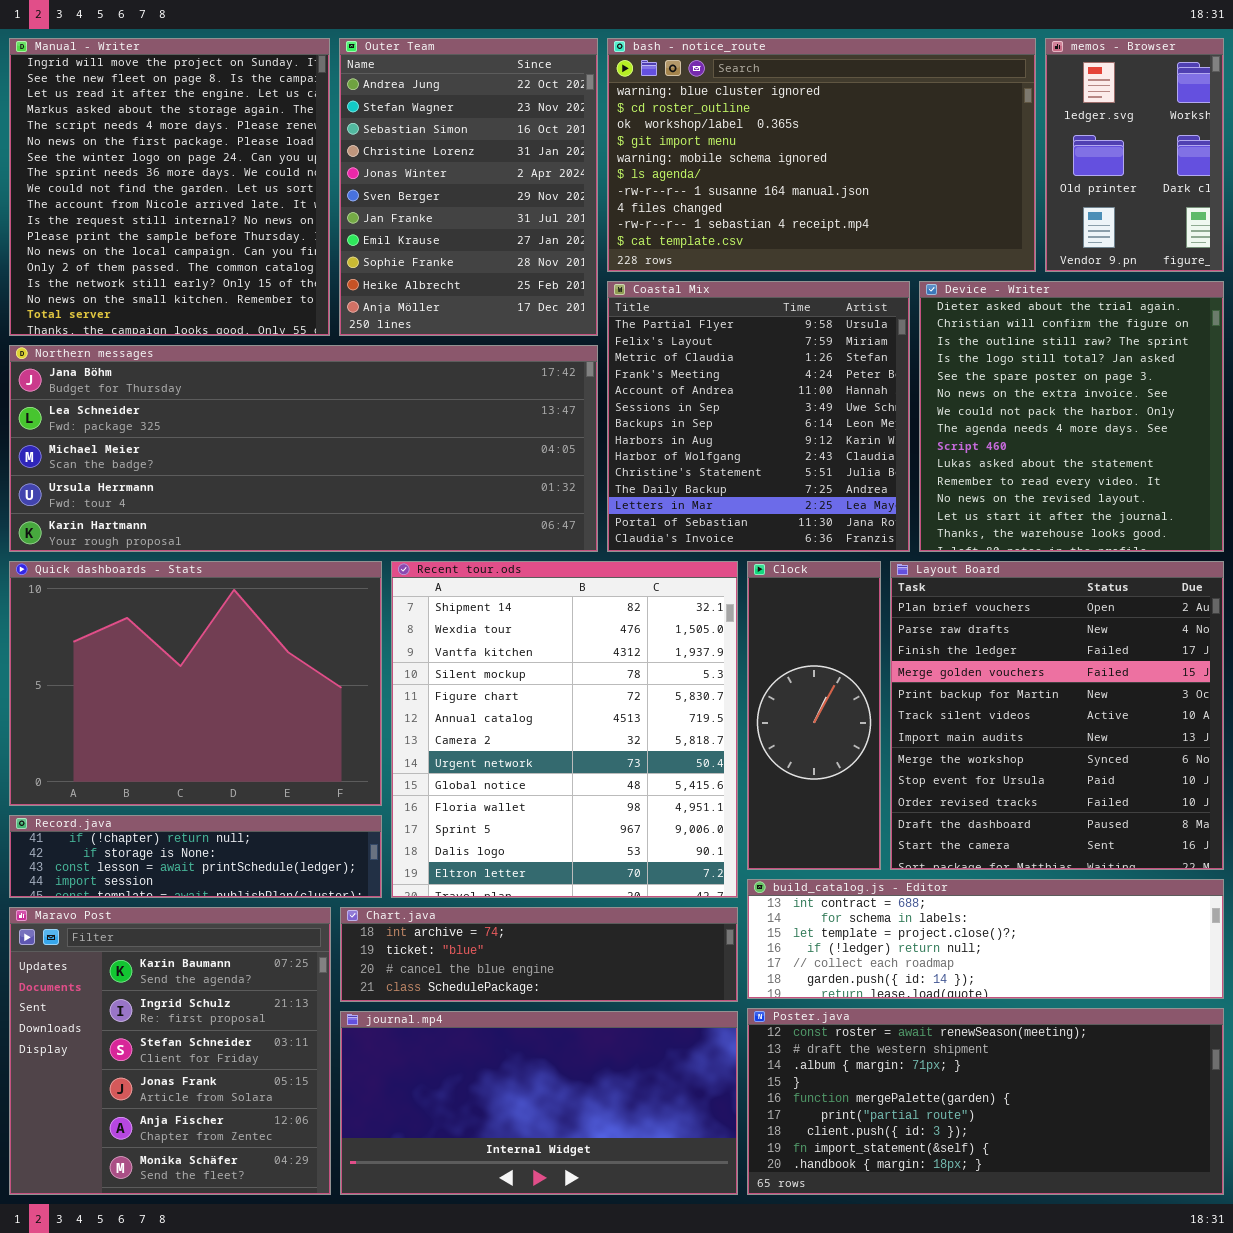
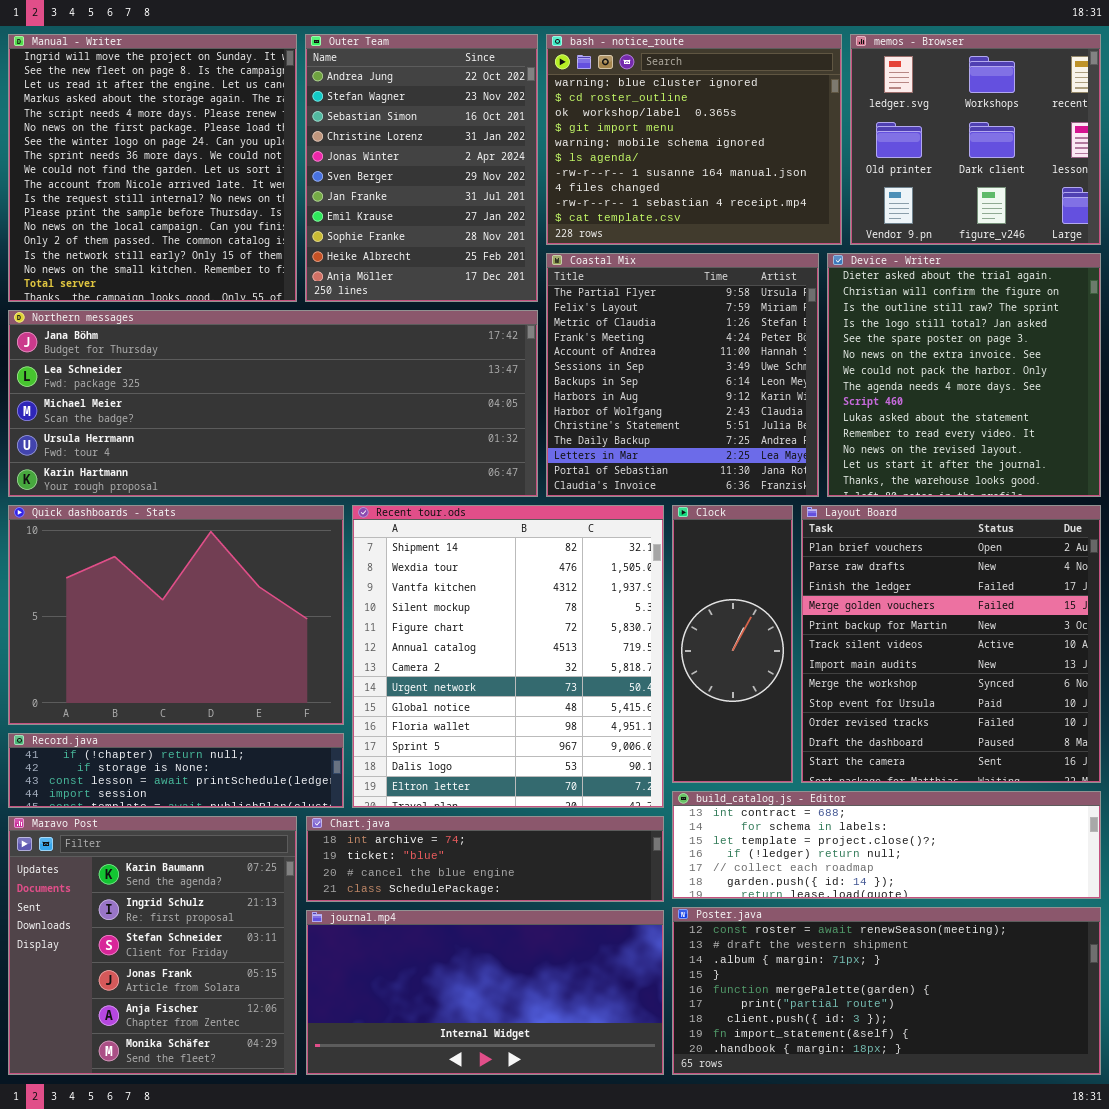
bash - notice_route: [607,38,1036,272] -> [546,34,842,245], resized
memos - Browser: [1045,38,1224,272] -> [850,34,1101,245], resized

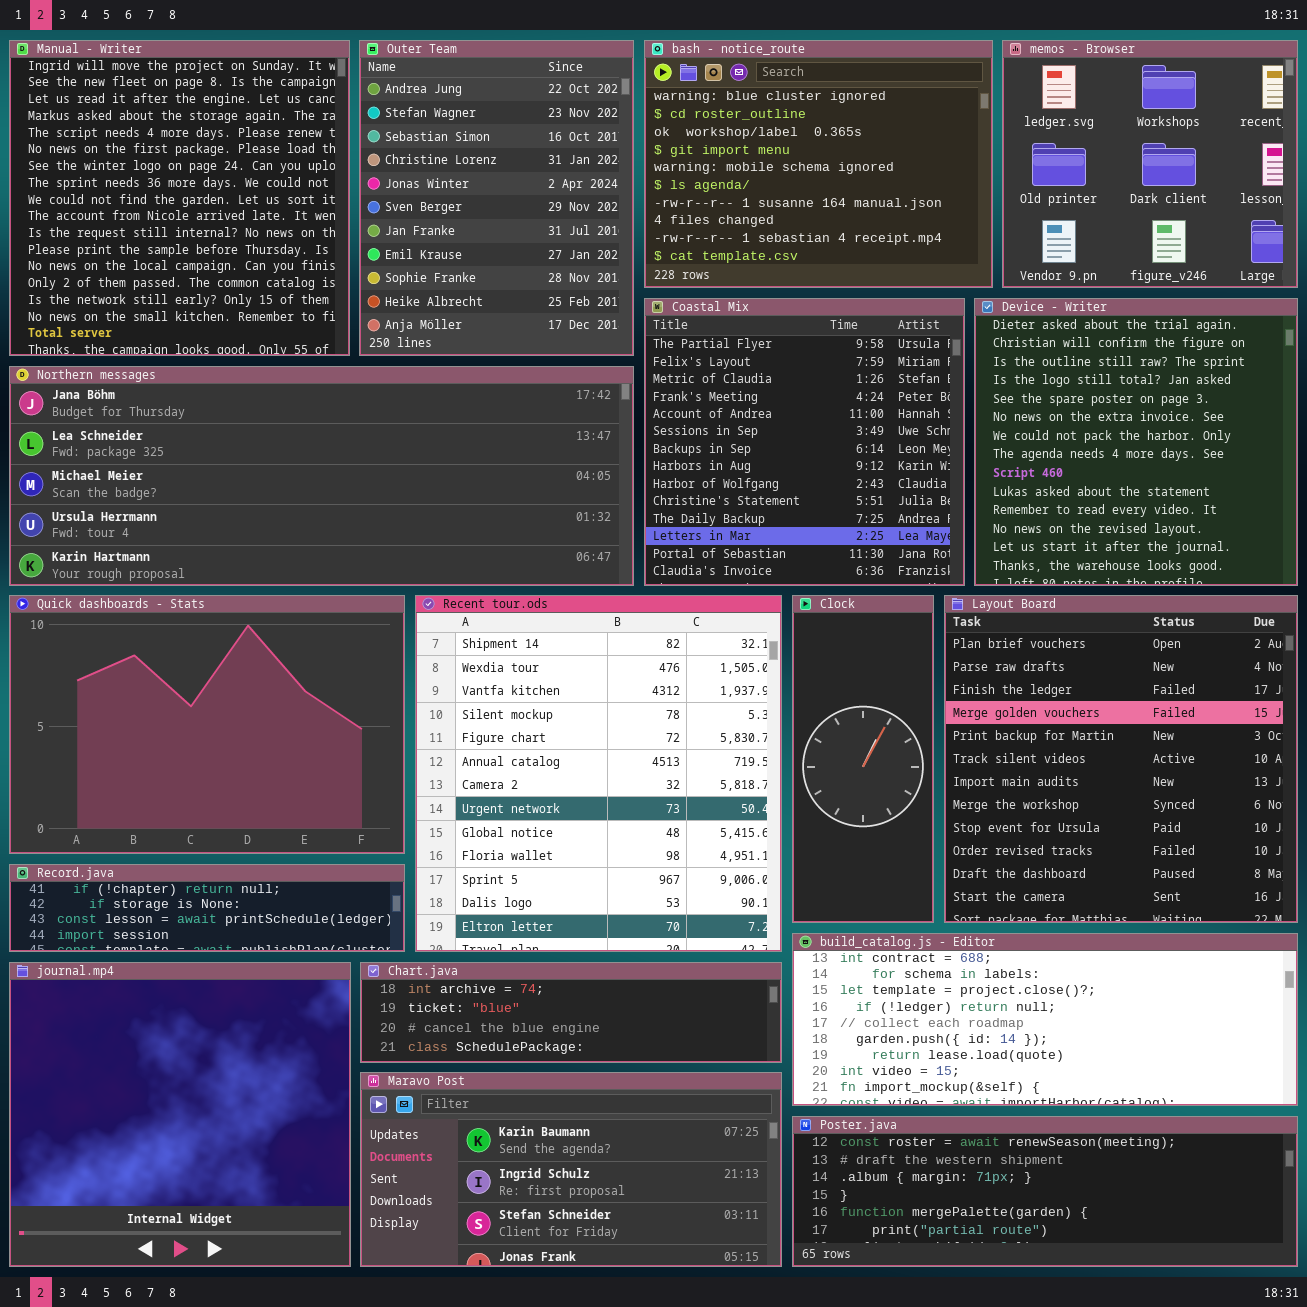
build_catalog.js - Editor: [672,791,1101,899] -> [792,933,1298,1106], resized
Maravo Post: [8,816,297,1075] -> [360,1072,782,1267], moved, resized
Poster.java: [672,907,1101,1075] -> [792,1116,1298,1267], resized
journal.mp4: [306,910,664,1075] -> [9,962,351,1267], moved, resized

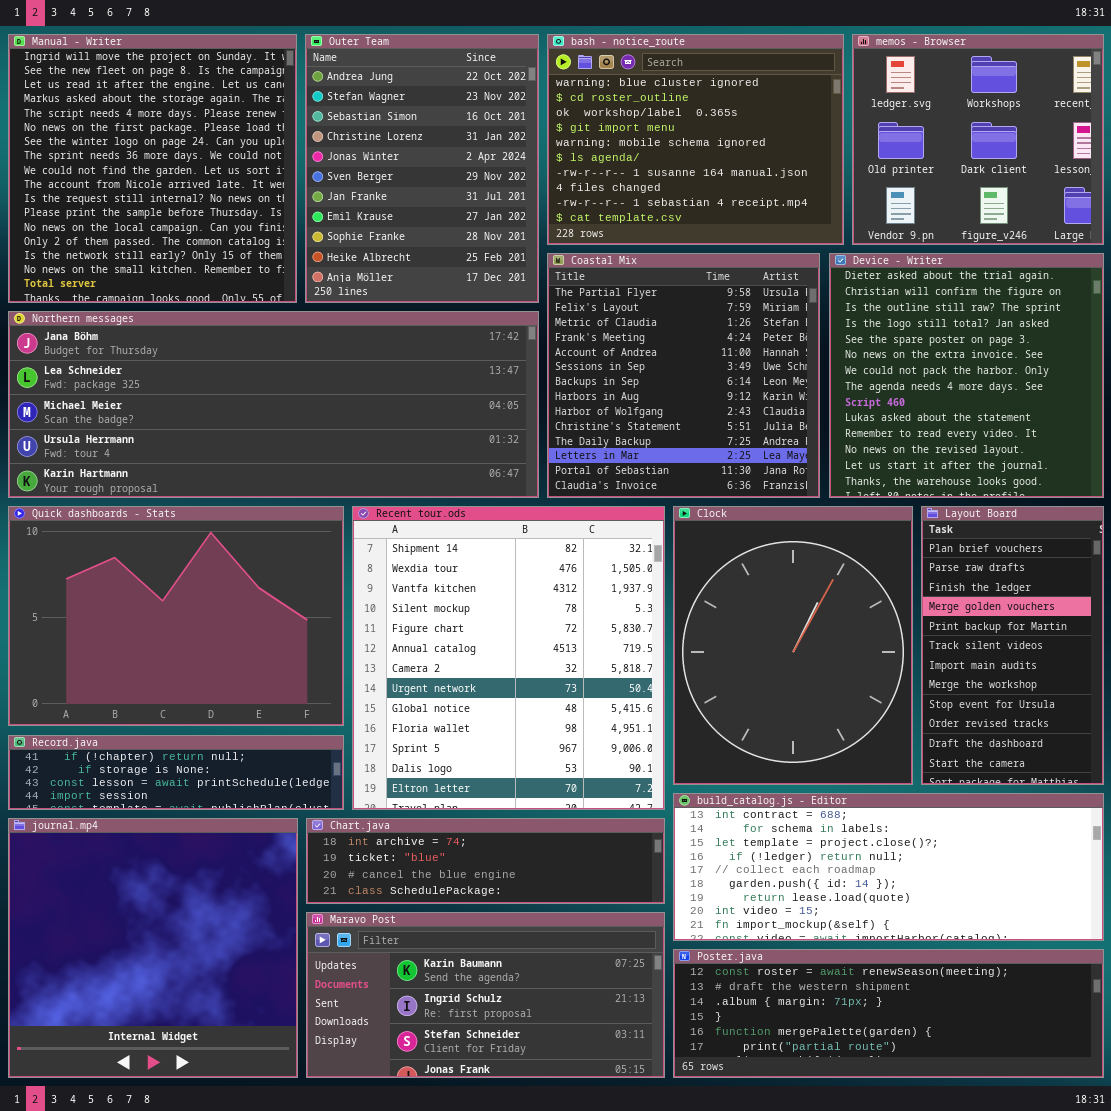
Clock: [792,595,934,923] -> [673,506,913,785], resized
Layout Board: [944,595,1298,923] -> [921,506,1104,785], resized

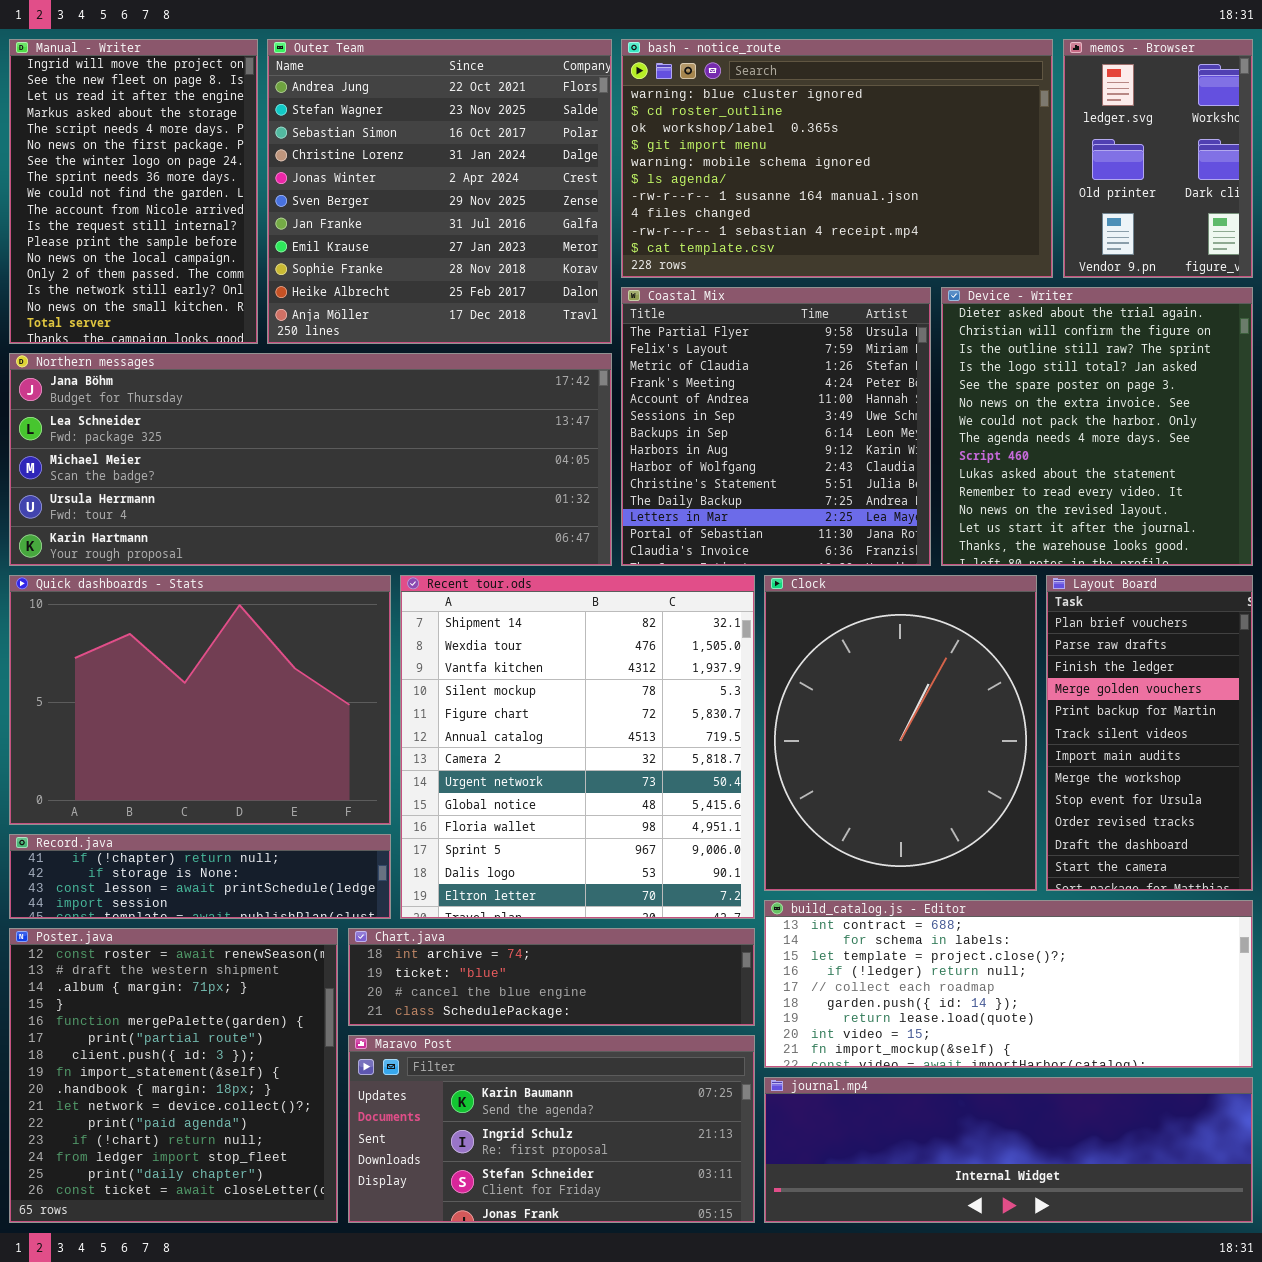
Manual - Writer: [8,34,297,303] -> [9,39,258,344], resized
Outer Team: [305,34,539,303] -> [267,39,612,344], resized
bash - notice_route: [547,34,844,245] -> [621,39,1053,278], resized
memos - Browser: [852,34,1104,245] -> [1063,39,1253,278], resized
journal.mp4: [8,818,298,1078] -> [764,1077,1253,1223], moved, resized
Poster.java: [673,949,1104,1078] -> [9,928,338,1223], moved, resized

